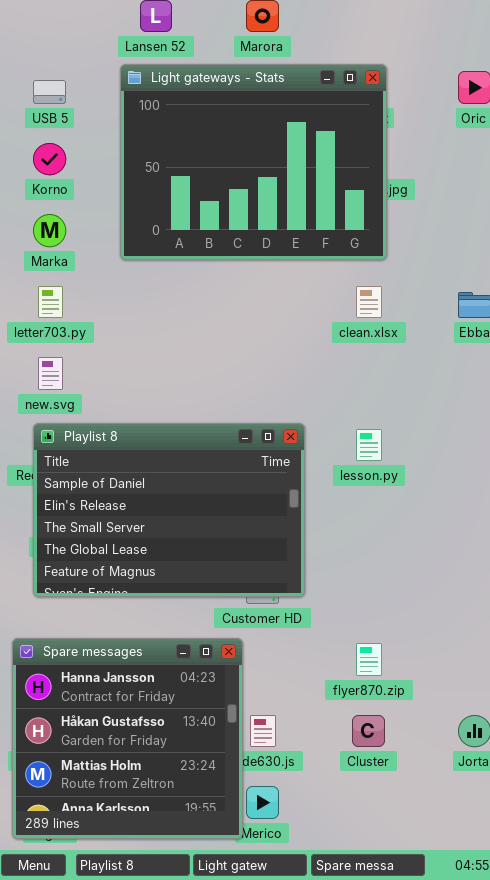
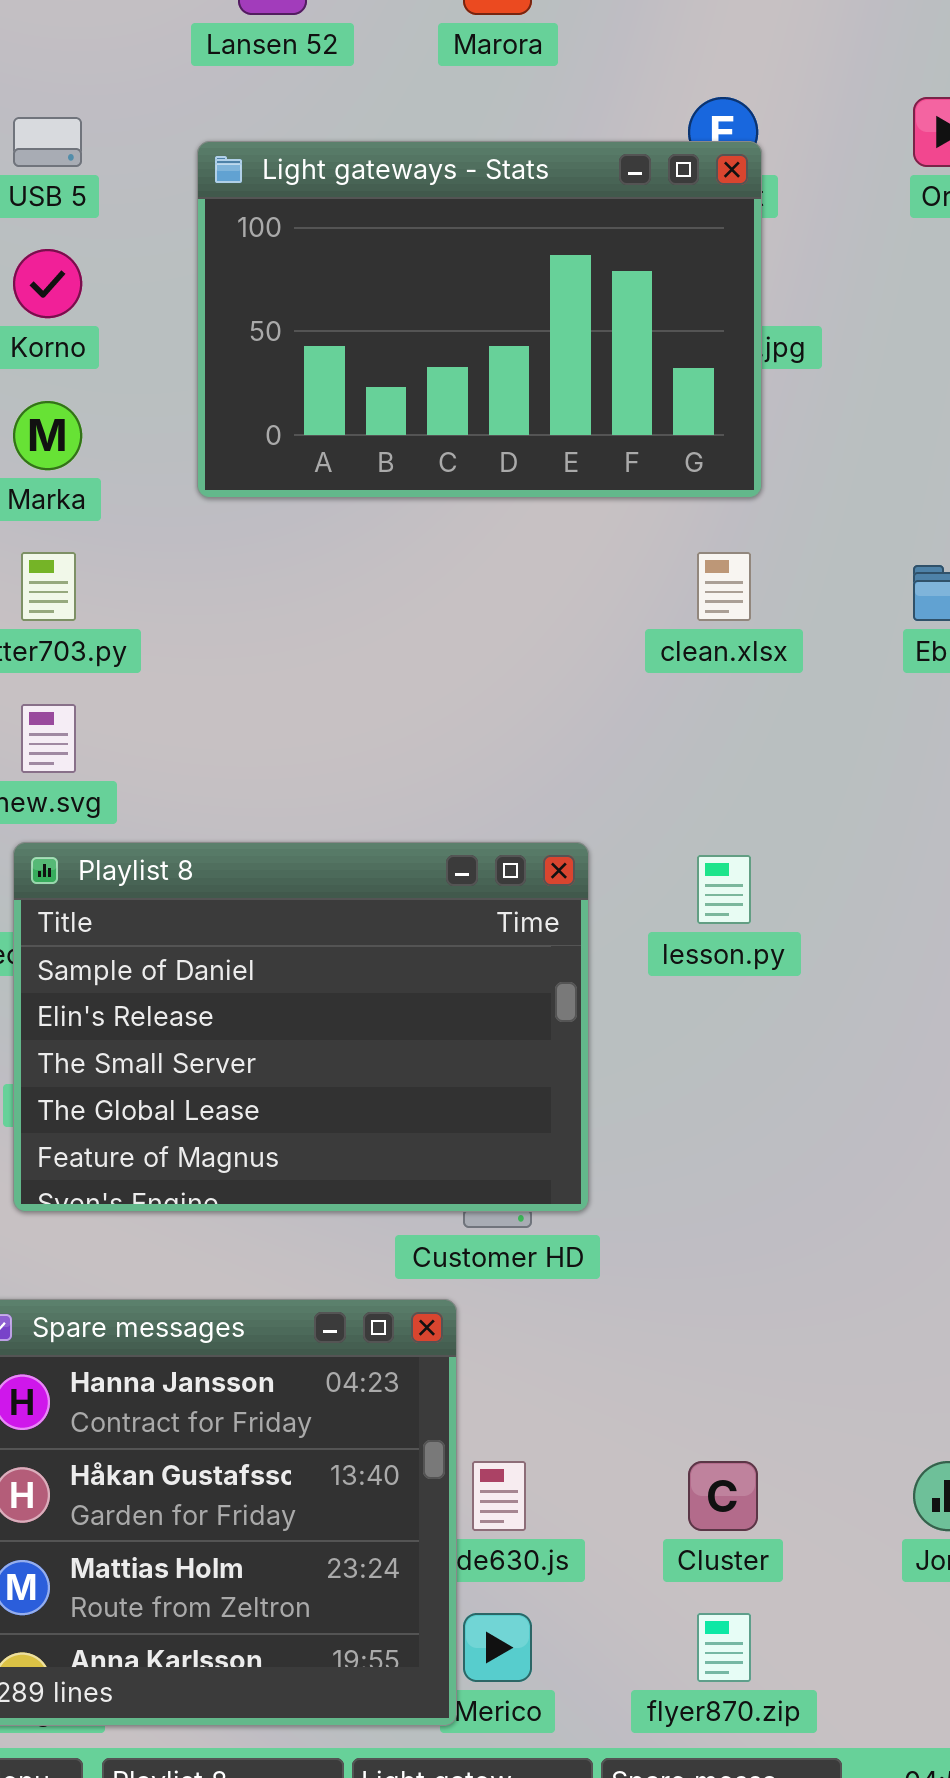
Light gateways - Stats: [120,64,387,260] -> [197,141,762,498], resized
flyer870.zip: [356,643,382,676] -> [697,1613,751,1682], moved

